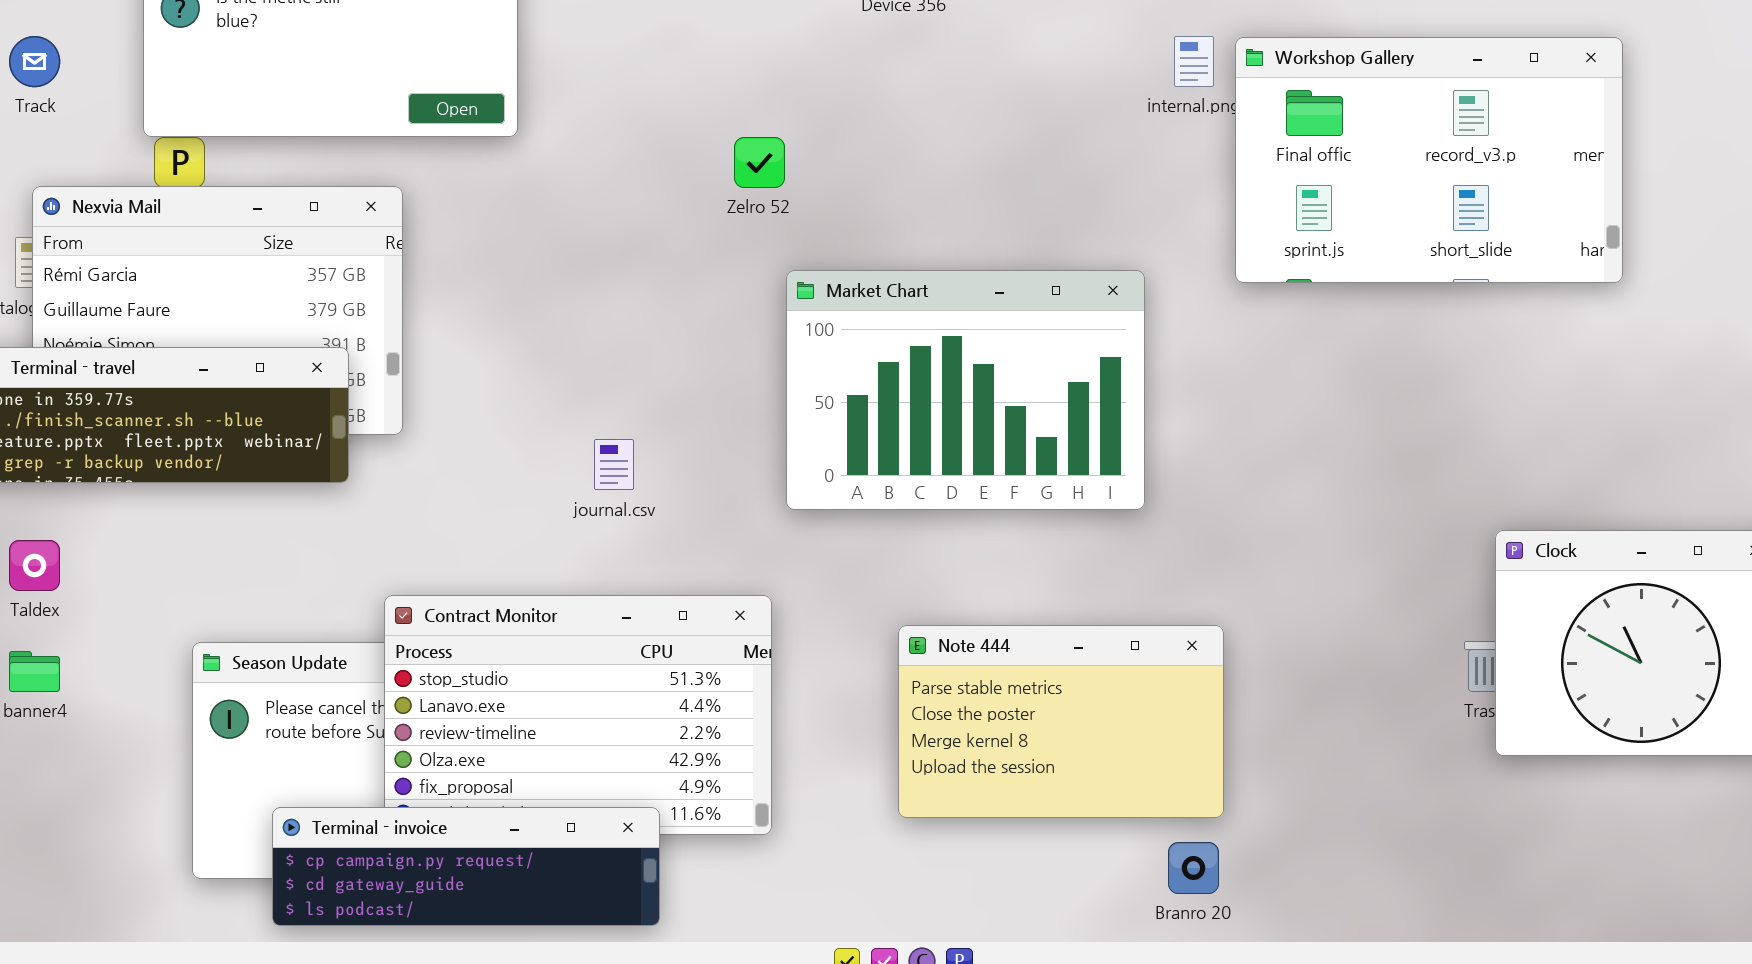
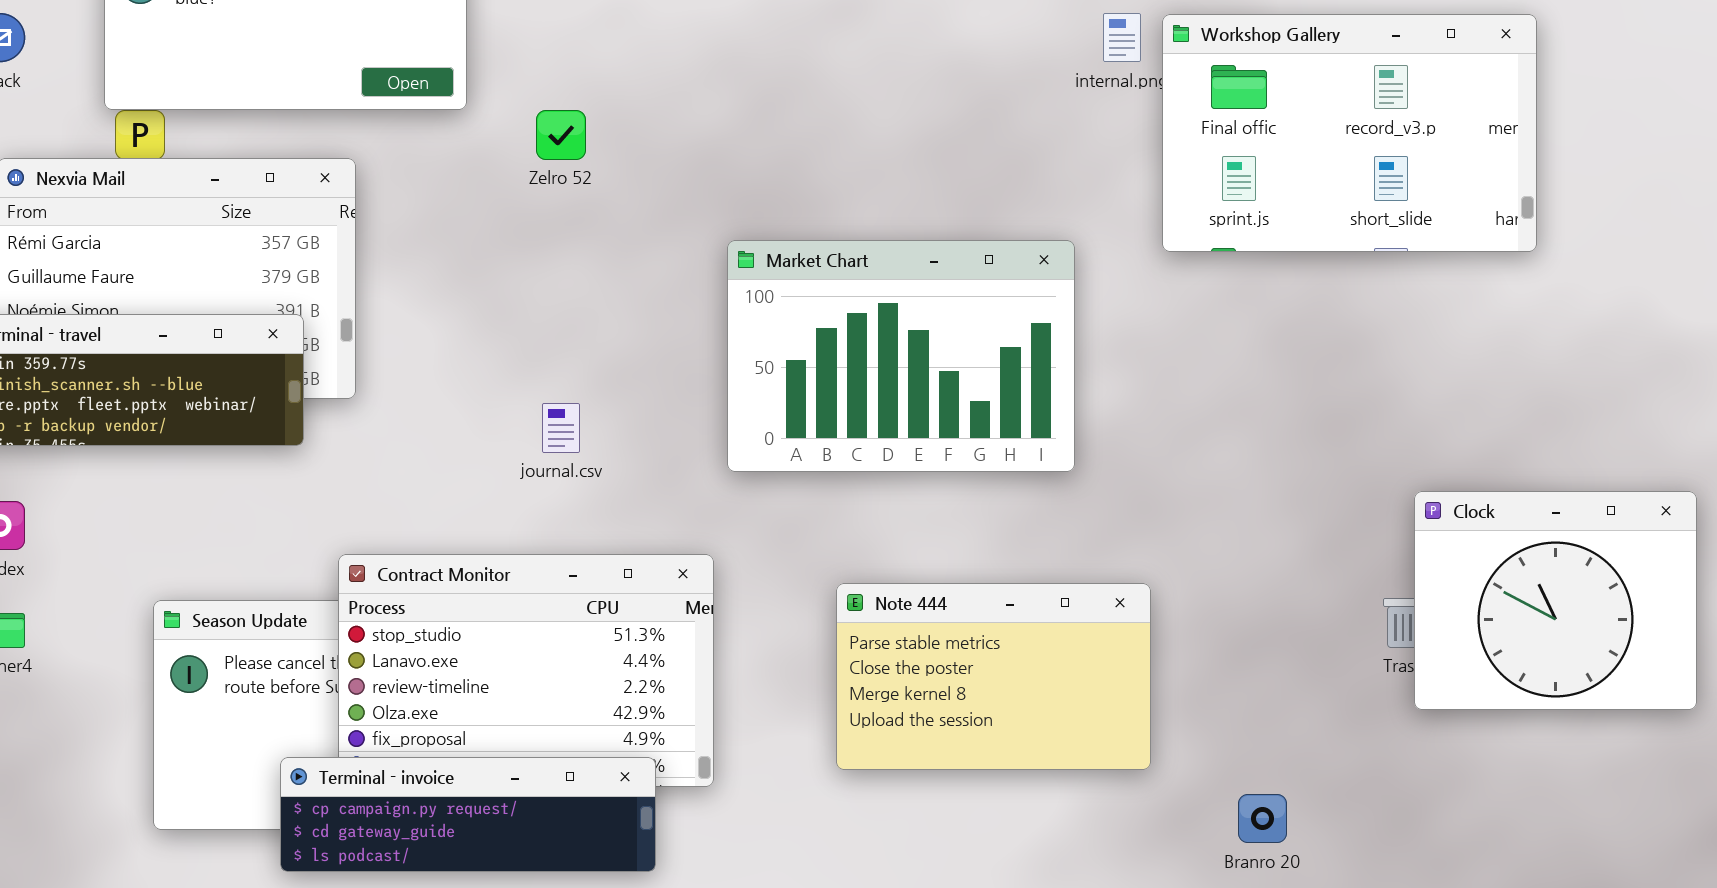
Zelro 52: [734,137,785,188] -> [536,110,586,160], moved
Terminal - invoice: [272,807,660,926] -> [280,757,656,872], moved
Branro 20: [1168,842,1219,894] -> [1238,794,1287,843], moved

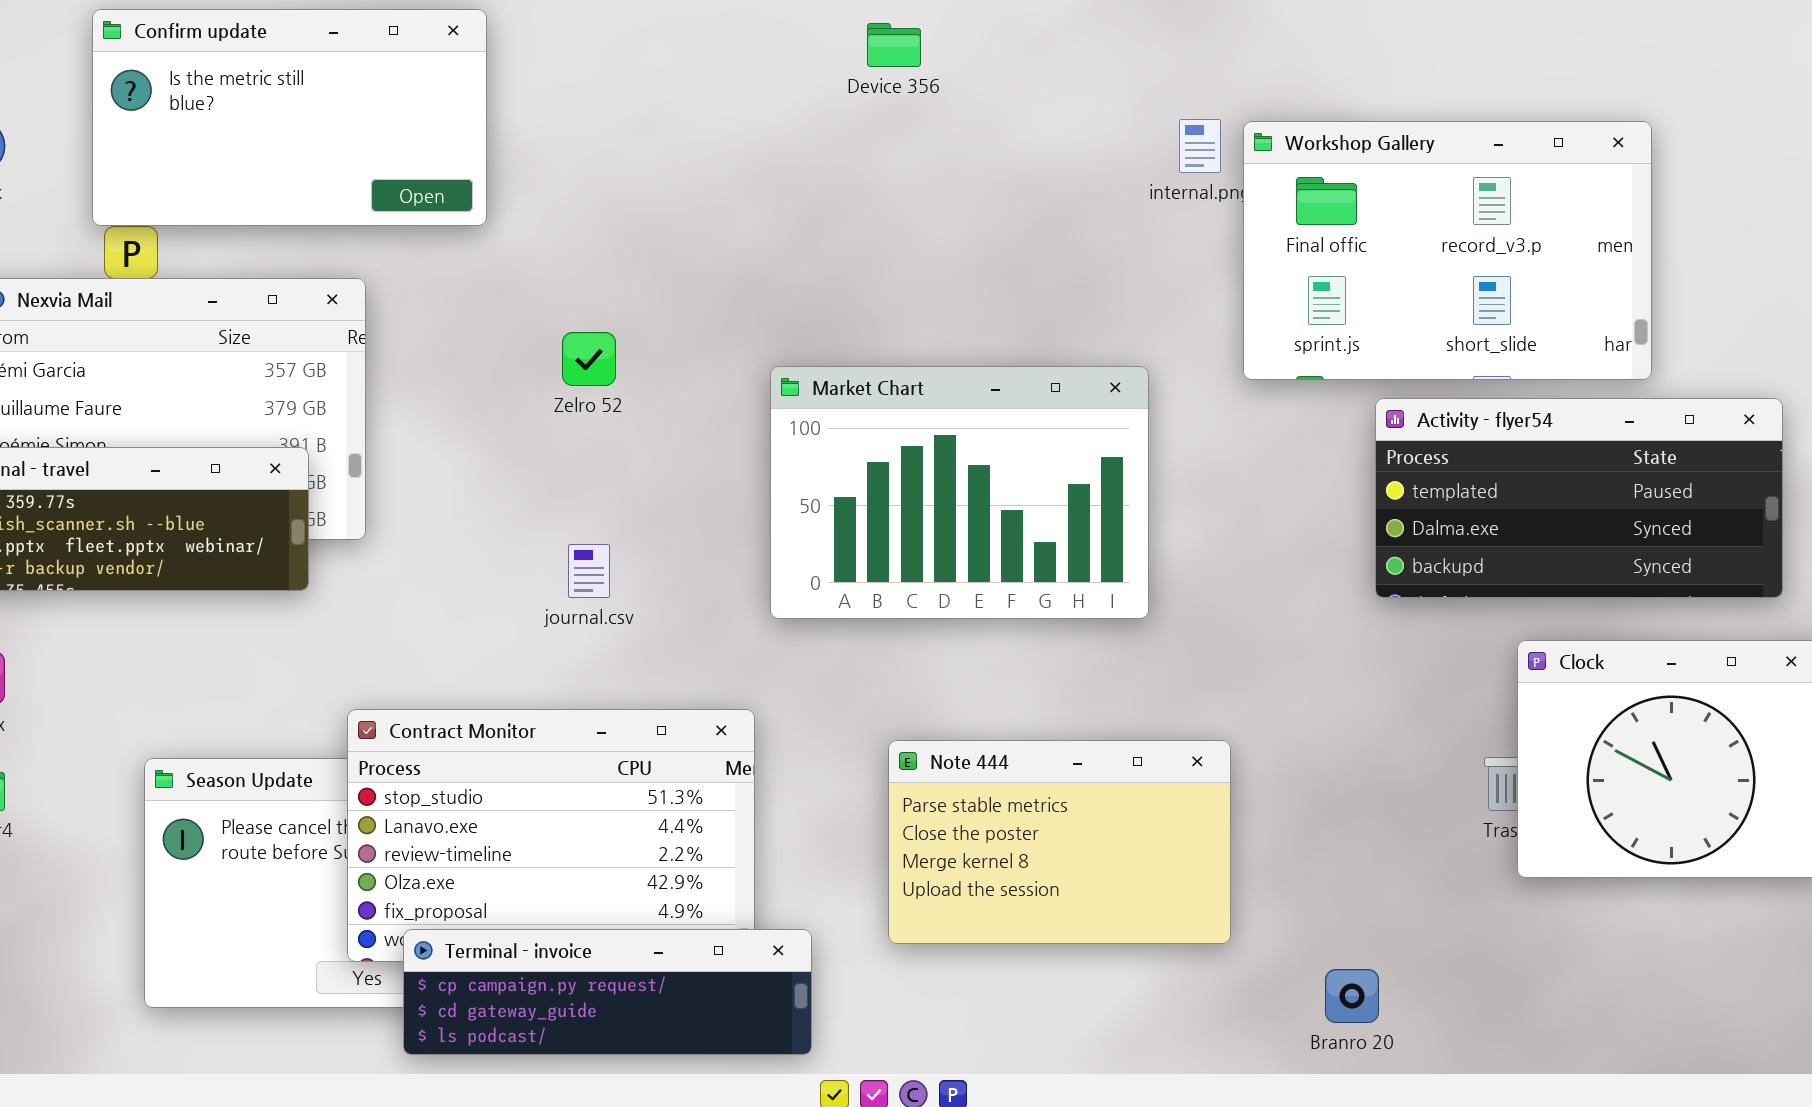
Zelro 52: [536,110,586,160] -> [562,332,616,386], moved
Activity - flyer54: none -> [1375,398,1783,598], opened
Terminal - invoice: [280,757,656,872] -> [403,929,812,1055], moved

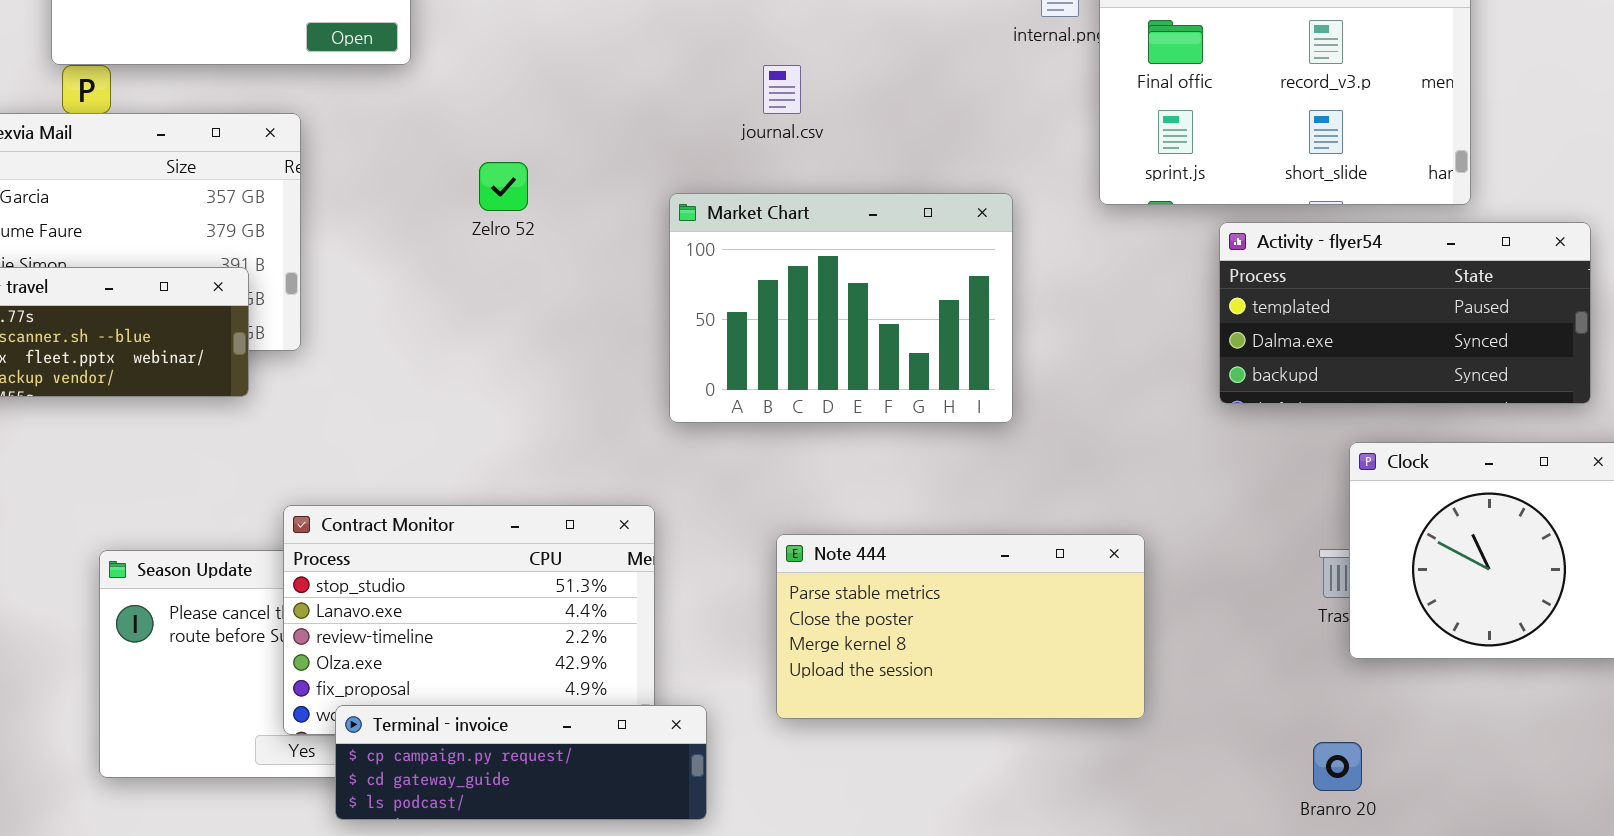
journal.csv: [568,544,610,598] -> [763,65,801,114], moved
Note 444: [888,740,1231,944] -> [776,534,1145,719], resized
Branro 20: [1325,969,1379,1023] -> [1313,742,1362,791], moved

